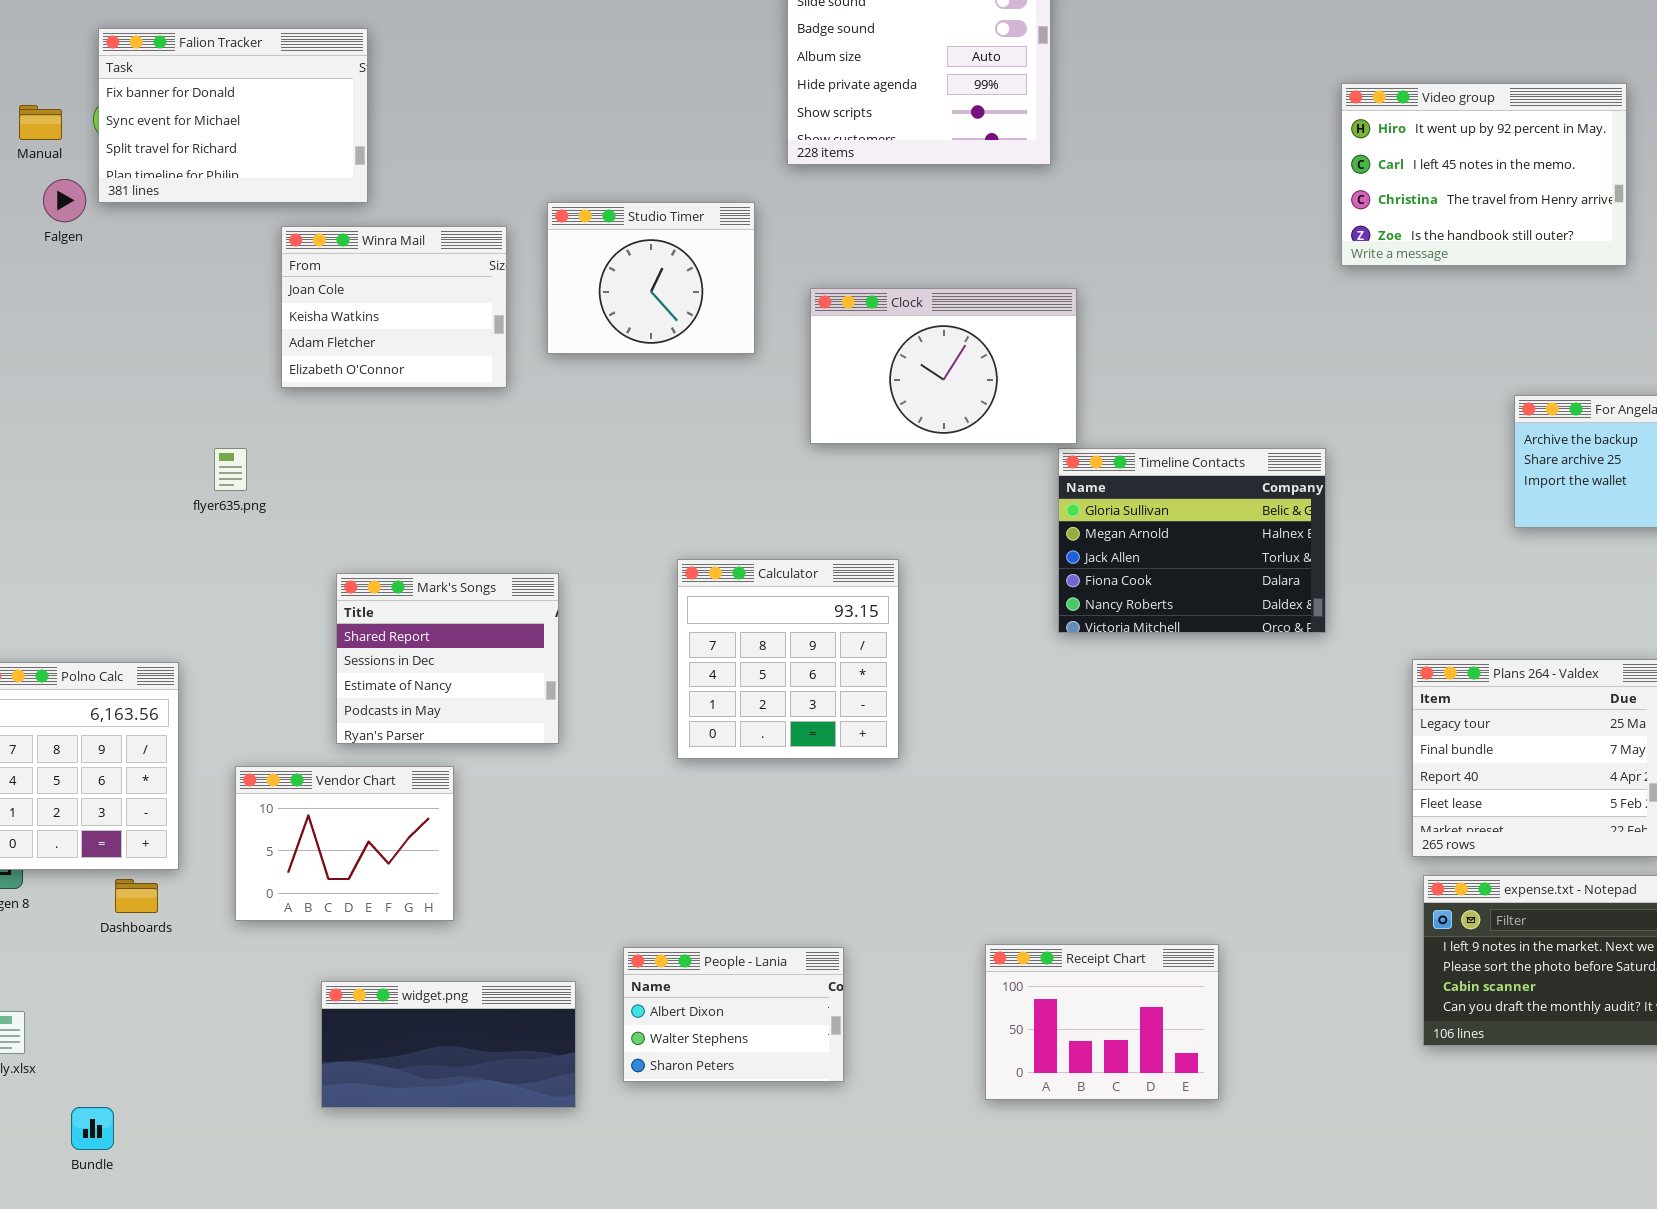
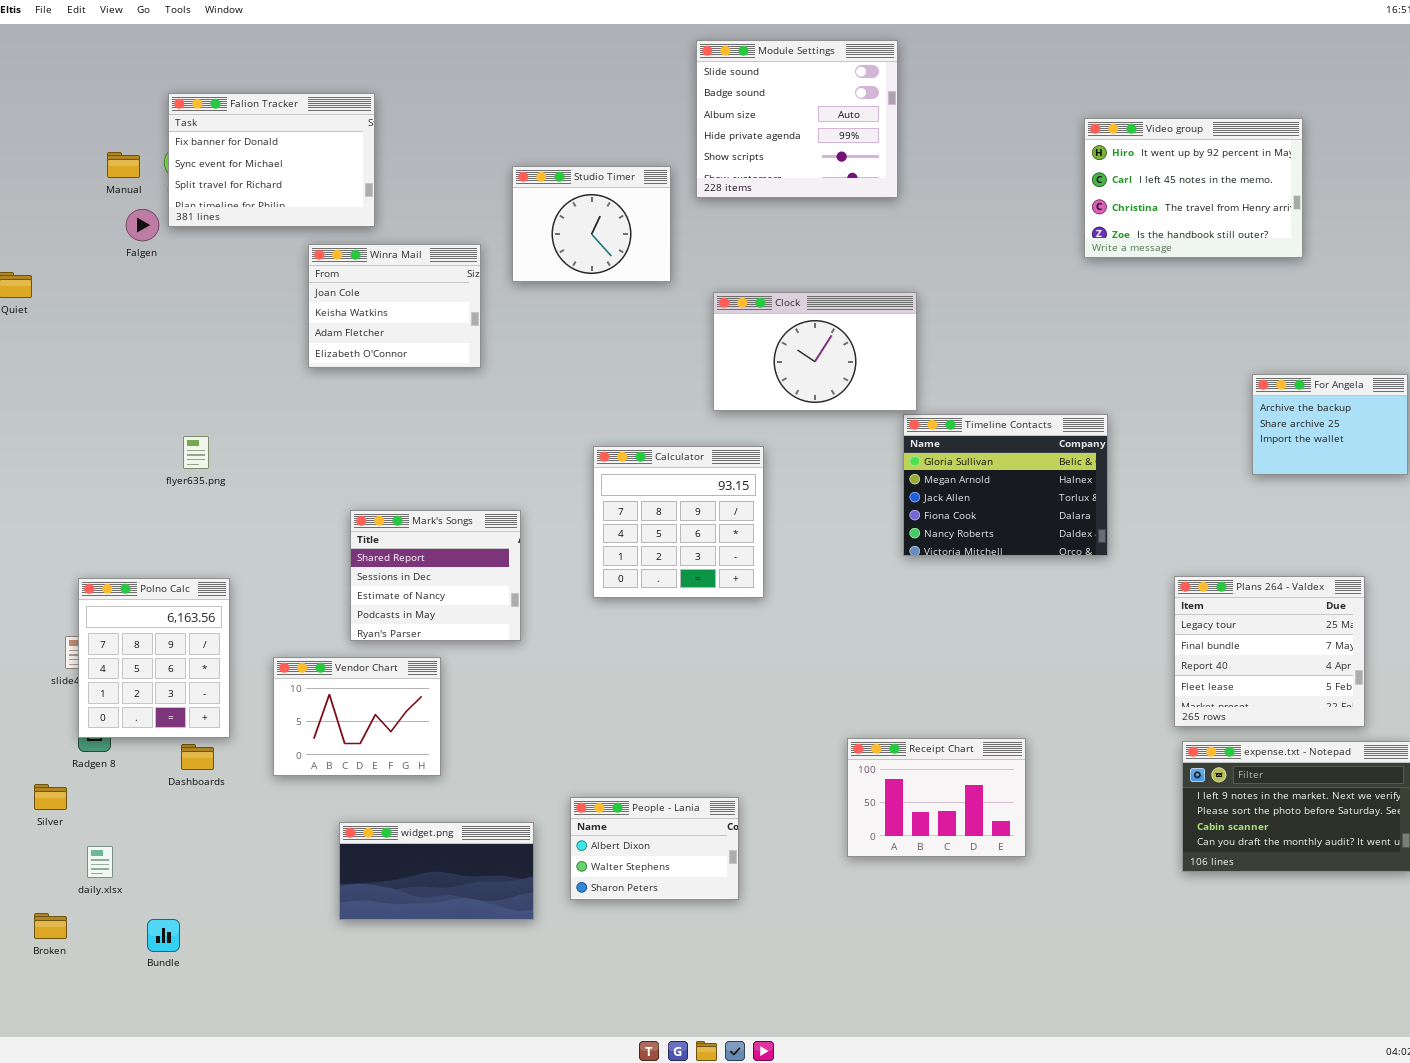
Video group: [1341,83,1627,266] -> [1084,118,1303,258], moved
Studio Timer: [547,202,755,354] -> [512,166,671,282], moved
flyer635.png: [214,448,247,491] -> [183,436,209,469], moved
Calculator: [677,559,899,759] -> [593,446,764,598], moved
Receipt Chart: [985,944,1219,1100] -> [847,738,1026,857], moved

